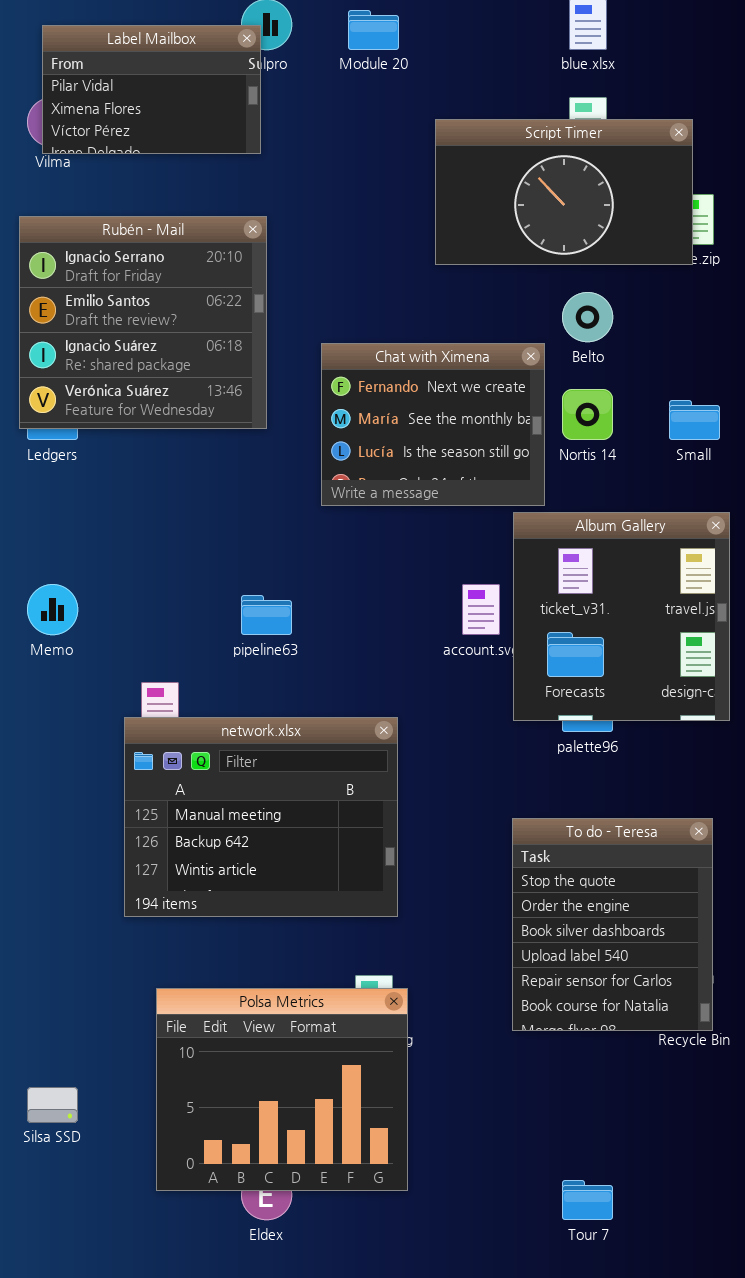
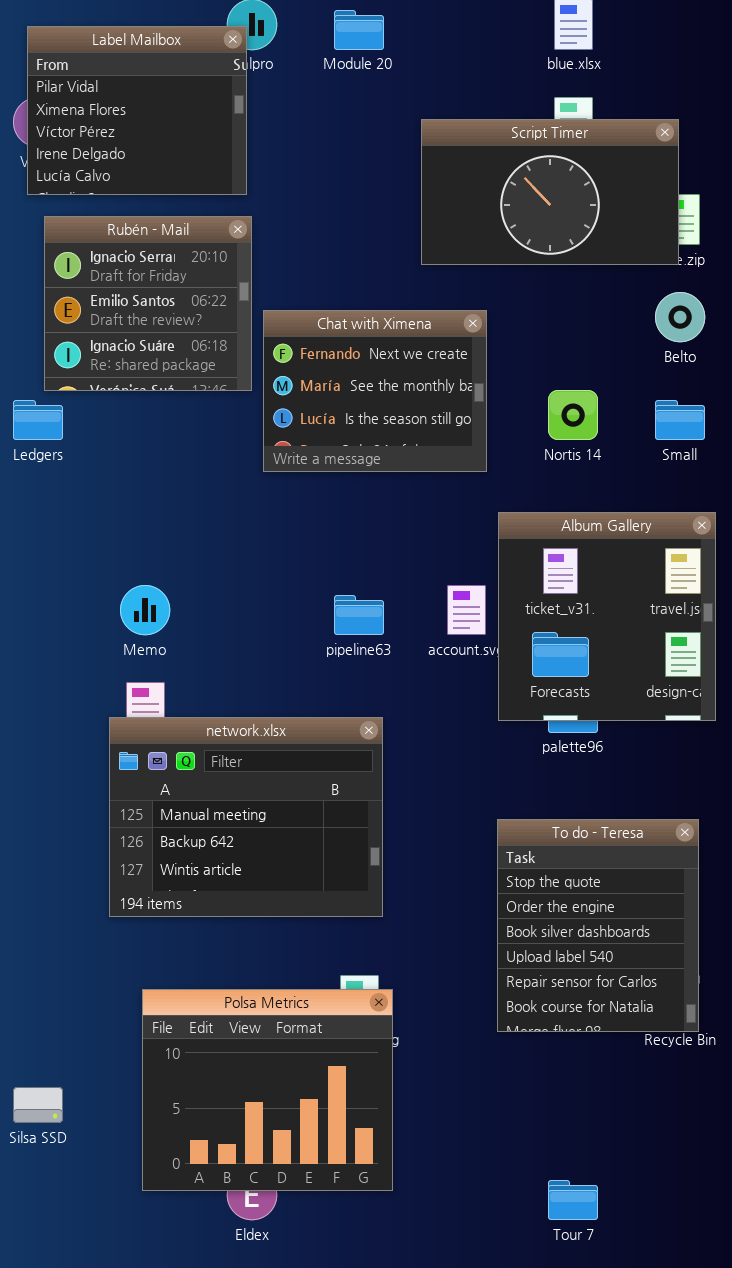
Label Mailbox: [42,25,261,154] -> [27,26,247,195], resized
Rubén - Mail: [19,216,267,429] -> [44,216,252,391], resized
Belto: [562,292,613,342] -> [655,292,705,342], moved
Chat with Ximena: [321,343,545,506] -> [263,310,487,472], moved
Memo: [27,584,78,635] -> [120,585,170,635], moved
pipeline63: [241,595,292,635] -> [334,595,384,635], moved

